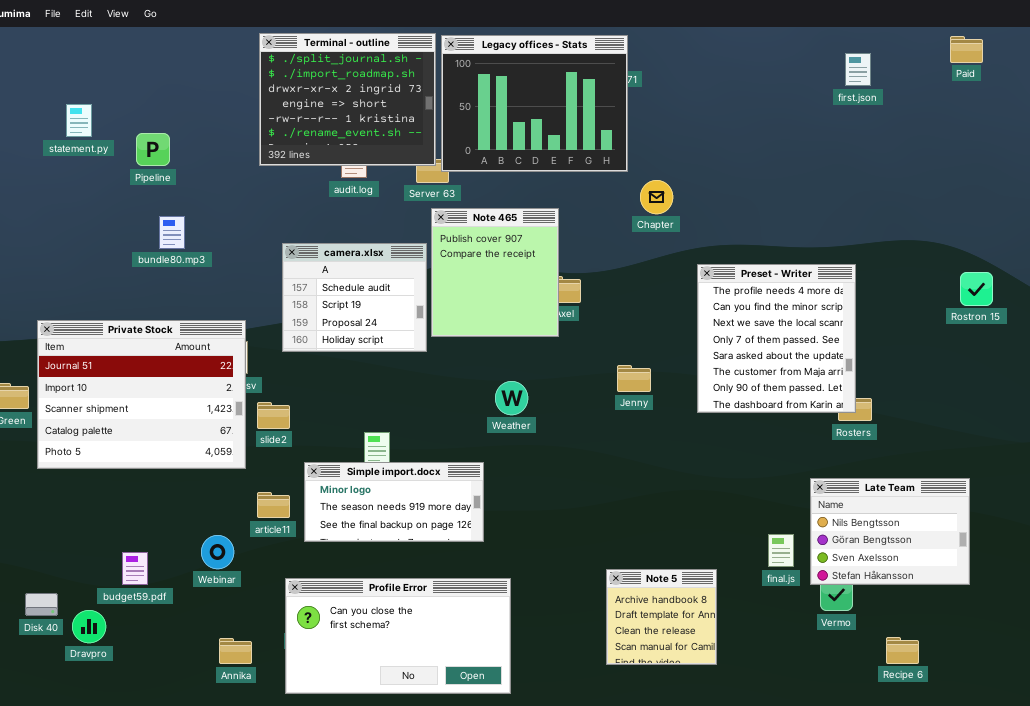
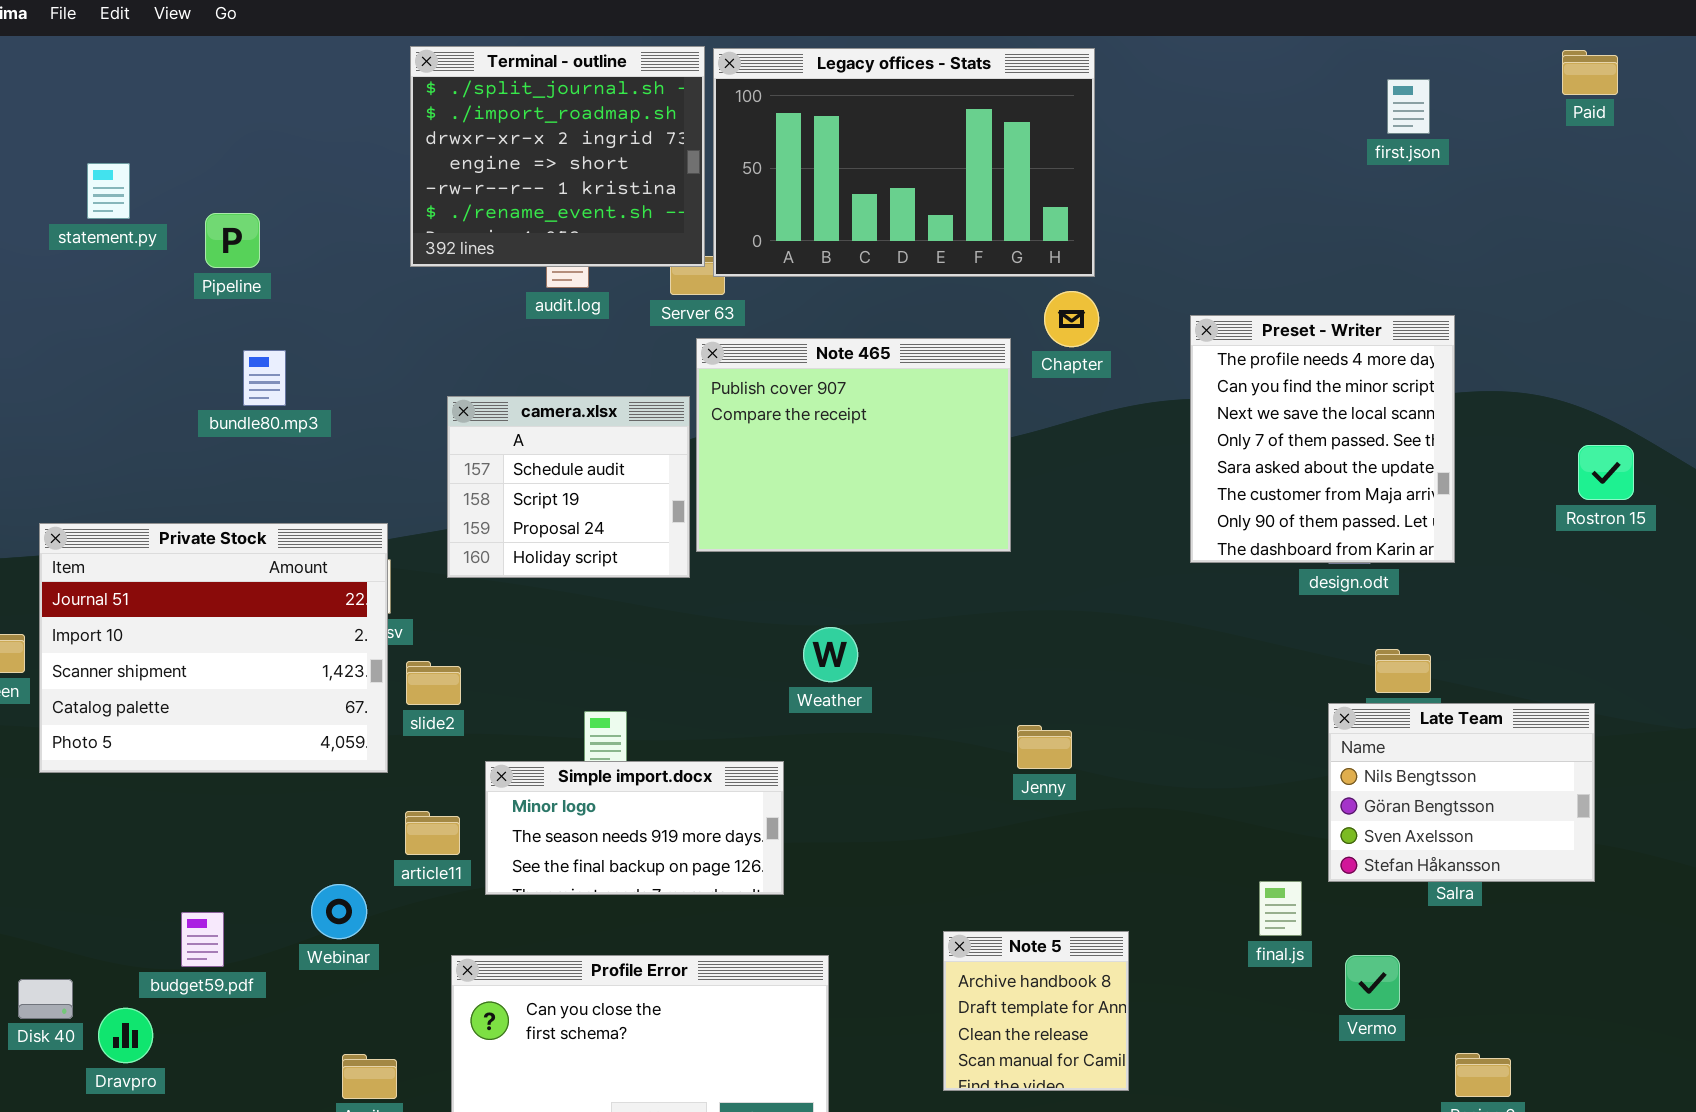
Legacy offices - Stats: [441,35,628,172] -> [713,48,1095,277], resized
Note 465: [431,208,559,337] -> [696,338,1011,552], resized
Preset - Writer: [697,264,856,413] -> [1190,315,1455,563], moved
Jenny: [617,365,651,392] -> [1017,725,1072,769], moved
Late Team: [810,478,970,585] -> [1328,703,1595,882], moved
Note 5: [606,569,717,665] -> [943,931,1129,1091], moved

